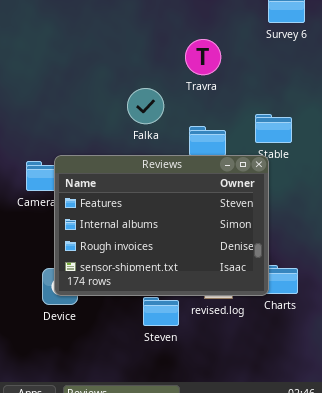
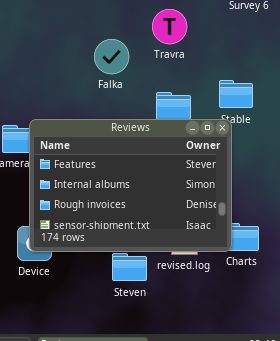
Falka: [127,88,164,124] -> [94,39,129,74], moved

